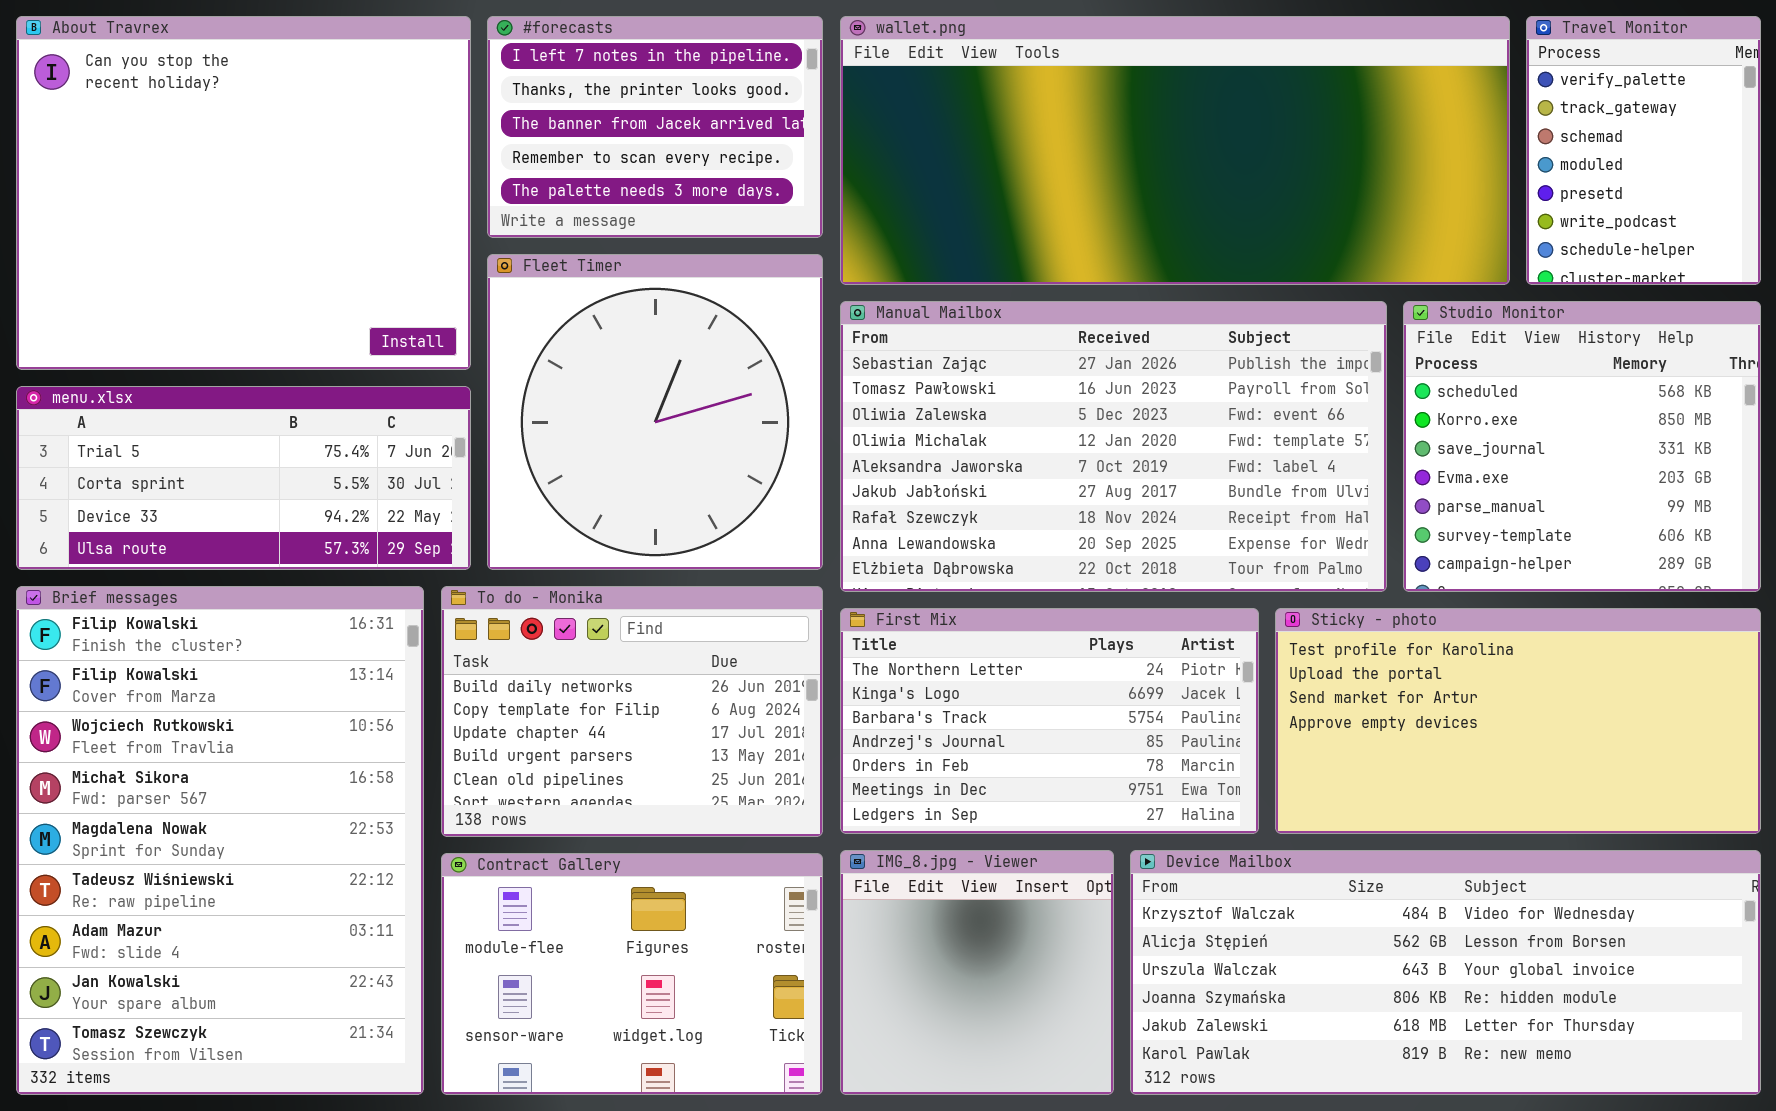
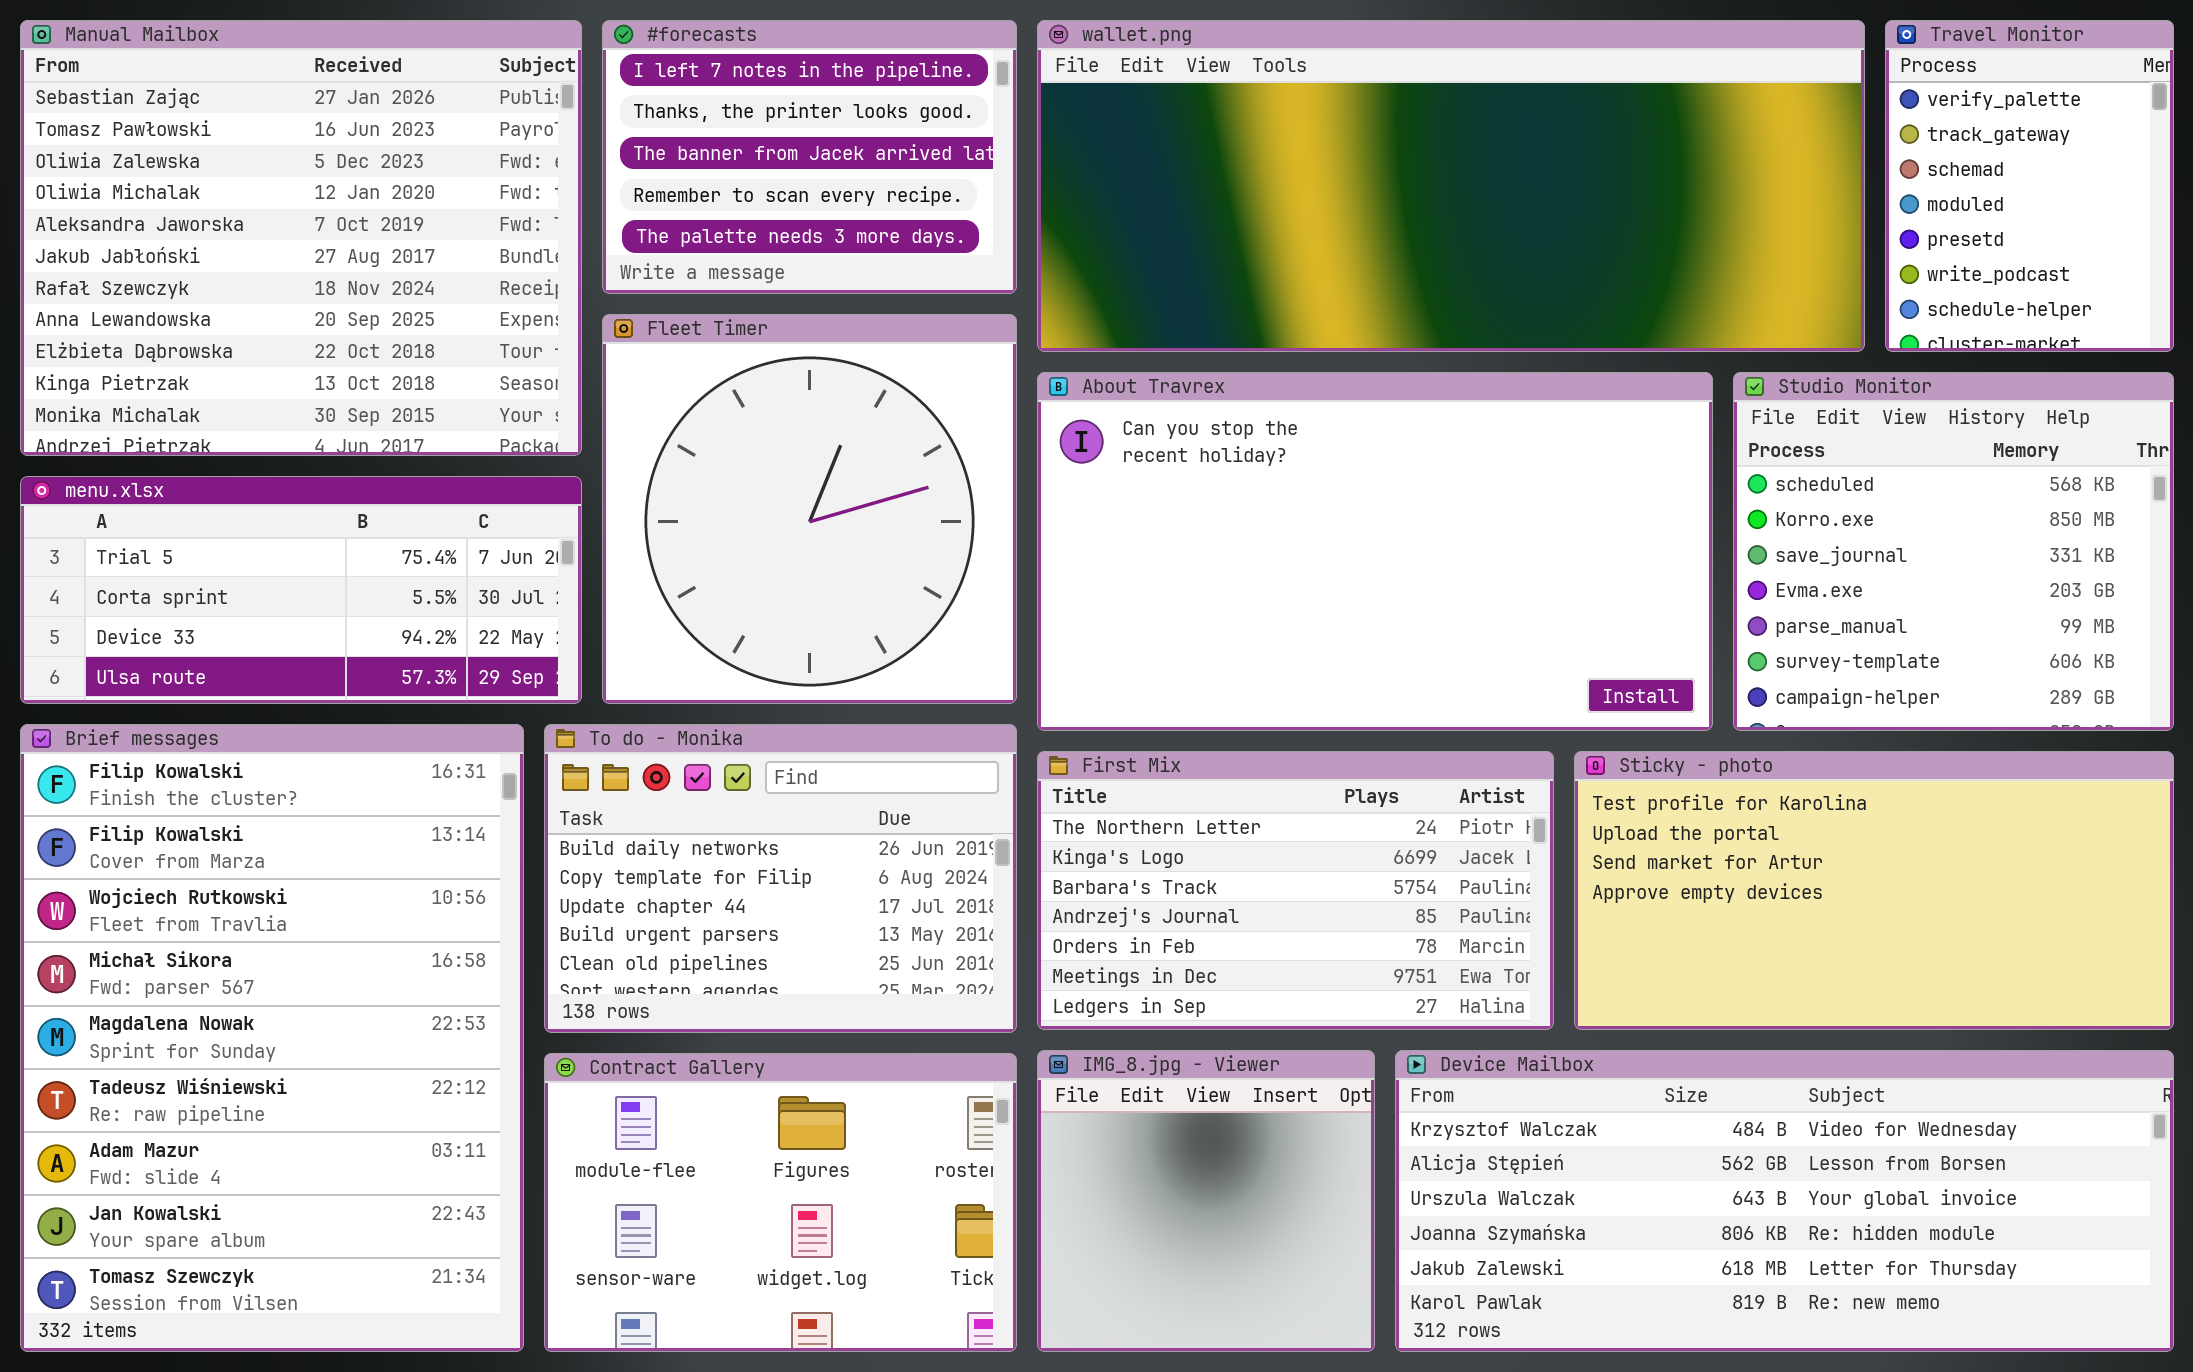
About Travrex: [16,16,471,370] -> [1037,372,1713,731], moved, resized
Manual Mailbox: [840,301,1387,592] -> [20,20,582,456], moved, resized

